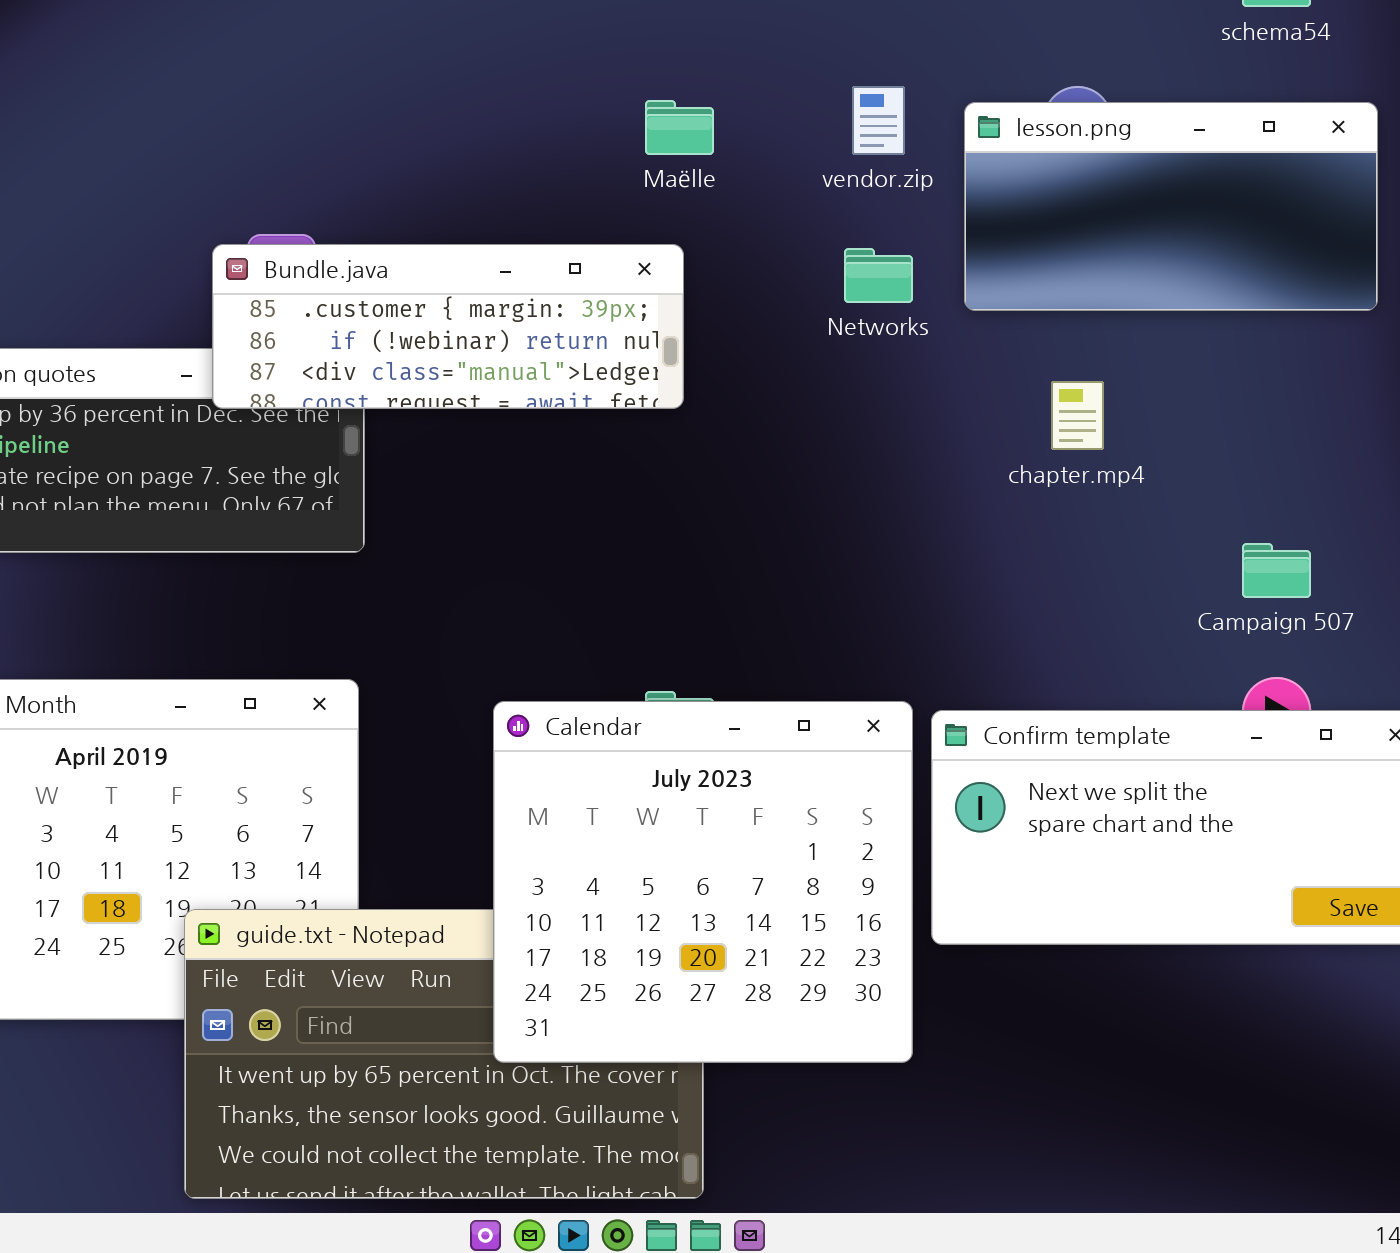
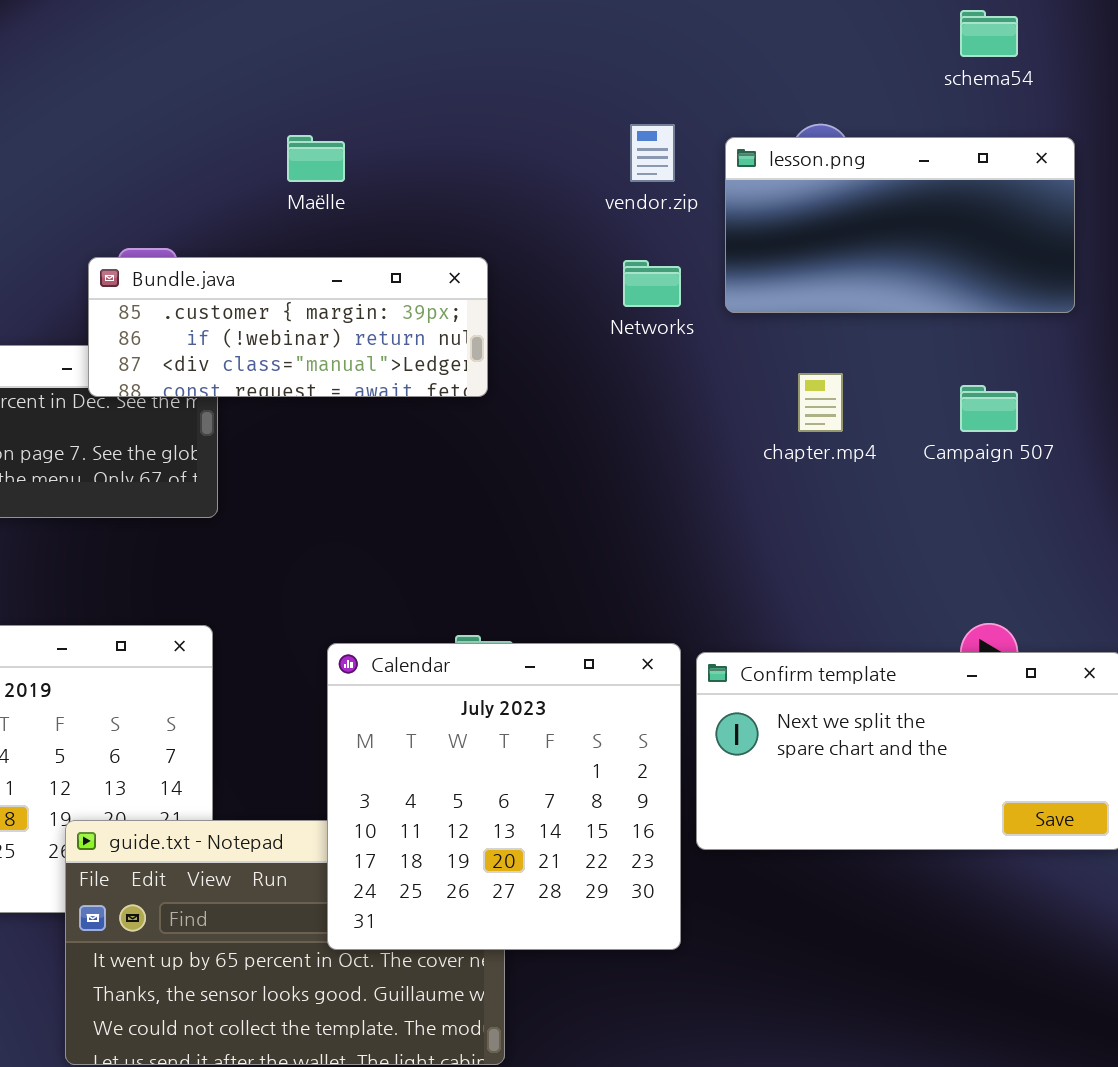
Maëlle: [645,100,714,155] -> [287,135,345,182], moved
Campaign 507: [1242,543,1311,598] -> [960,385,1018,432], moved

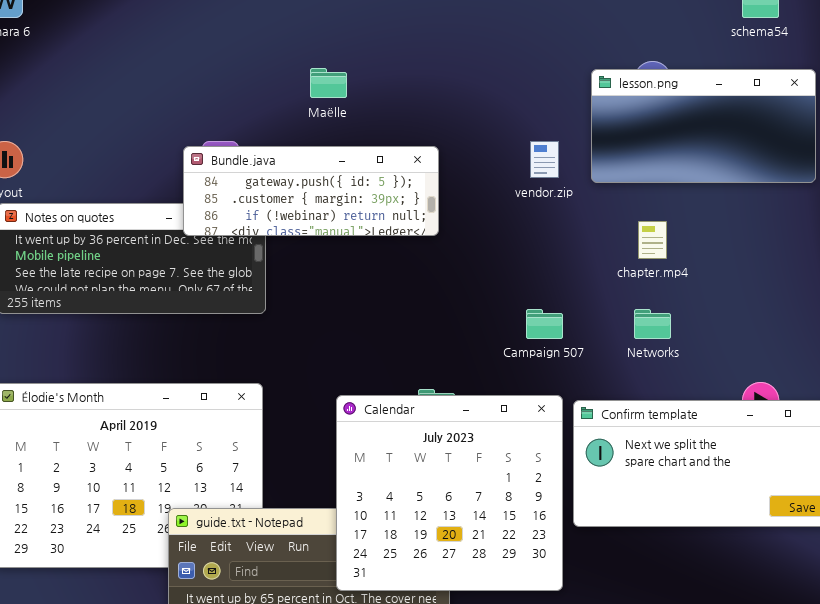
vendor.zip: [630,124,675,182] -> [530,141,559,178], moved
Bundle.java: [88,257,488,397] -> [183,146,439,236], scrolled up 1 row
Networks: [623,260,681,307] -> [634,309,671,339], moved
Campaign 507: [960,385,1018,432] -> [526,309,563,339], moved

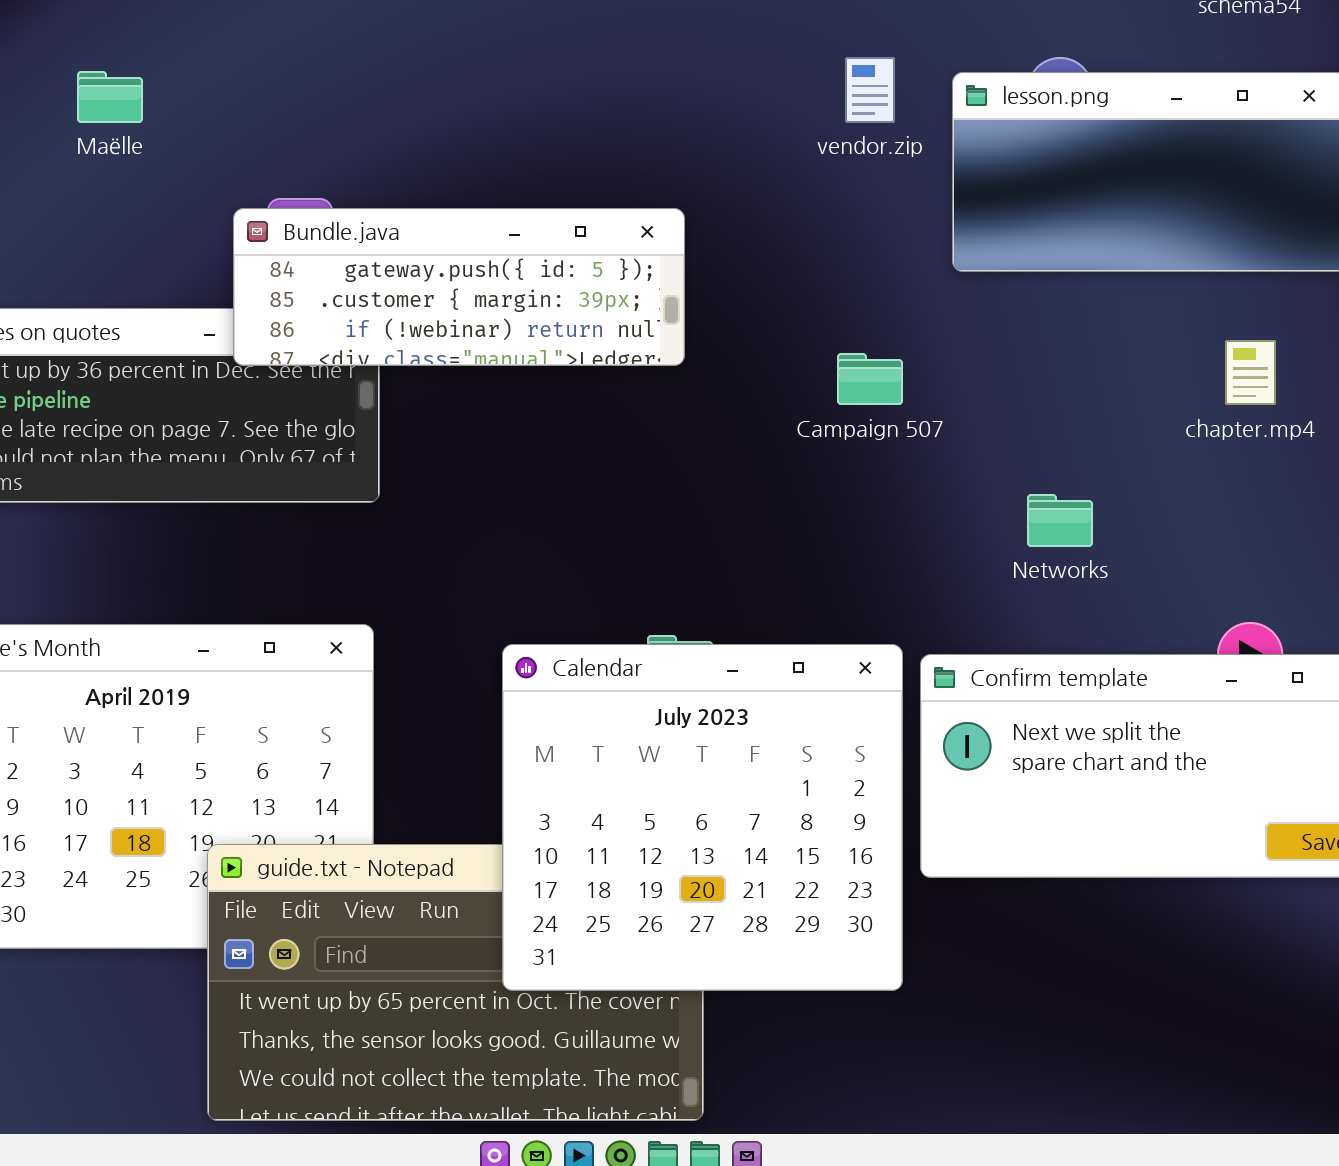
Maëlle: [310,68,347,98] -> [77,71,143,123], moved
vendor.zip: [530,141,559,178] -> [845,57,895,123], moved
chapter.mp4: [638,221,667,259] -> [1225,340,1276,405], moved
Campaign 507: [526,309,563,339] -> [837,353,903,405], moved

